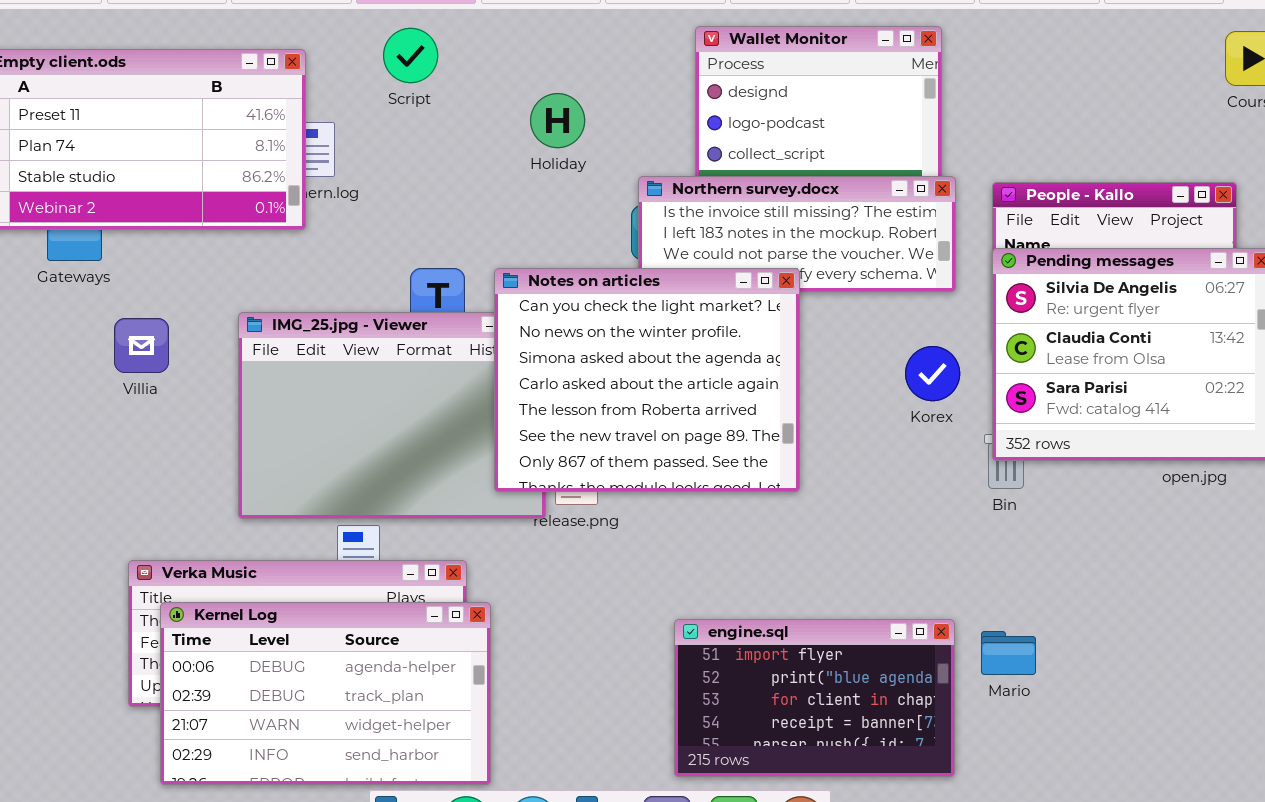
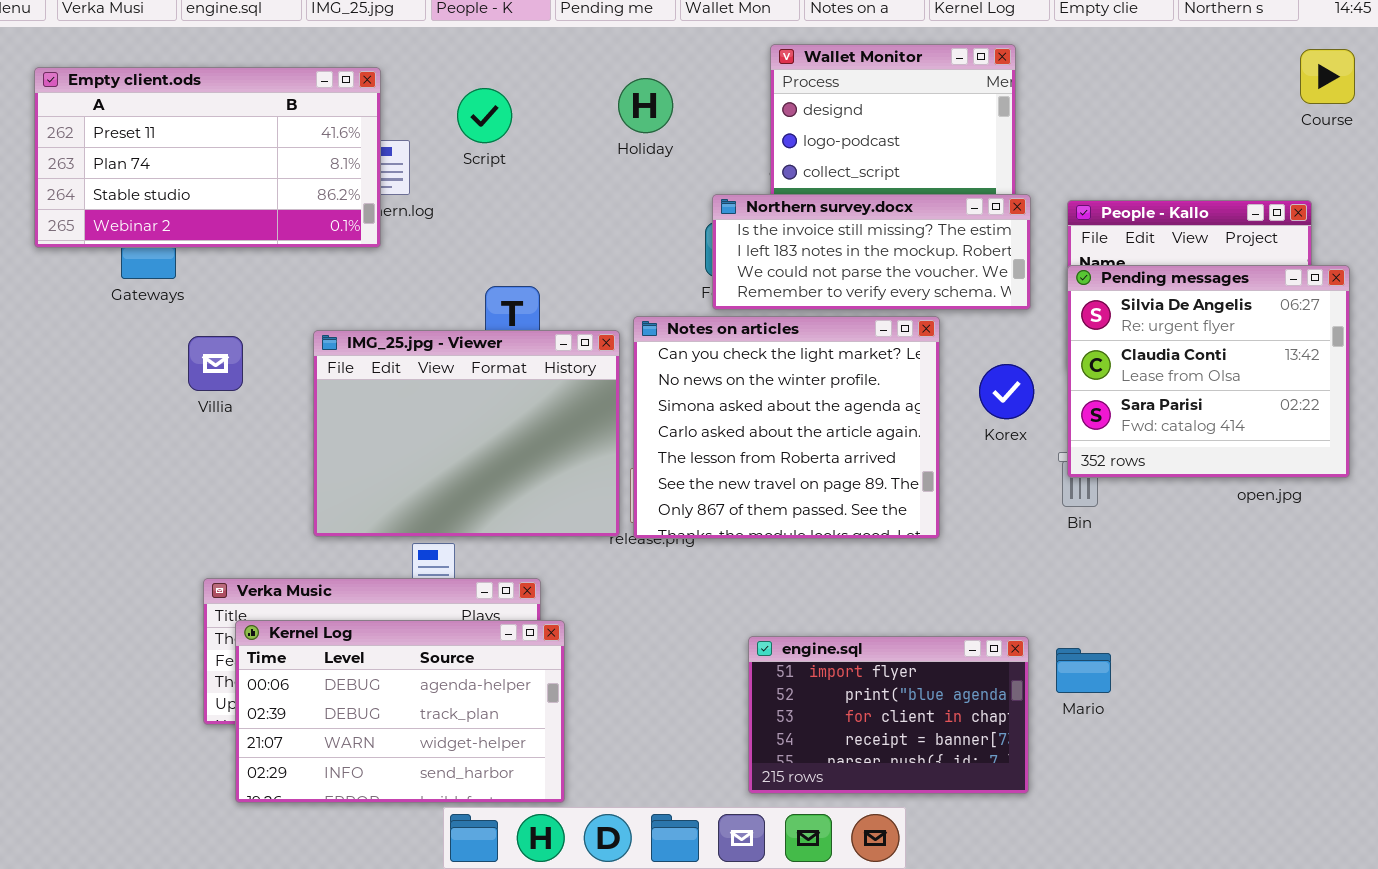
Script: [383,28,438,83] -> [457,88,512,143], moved
Holiday: [530,93,585,148] -> [618,78,673,133], moved
Notes on articles: [494,268,800,492] -> [633,316,940,539], moved

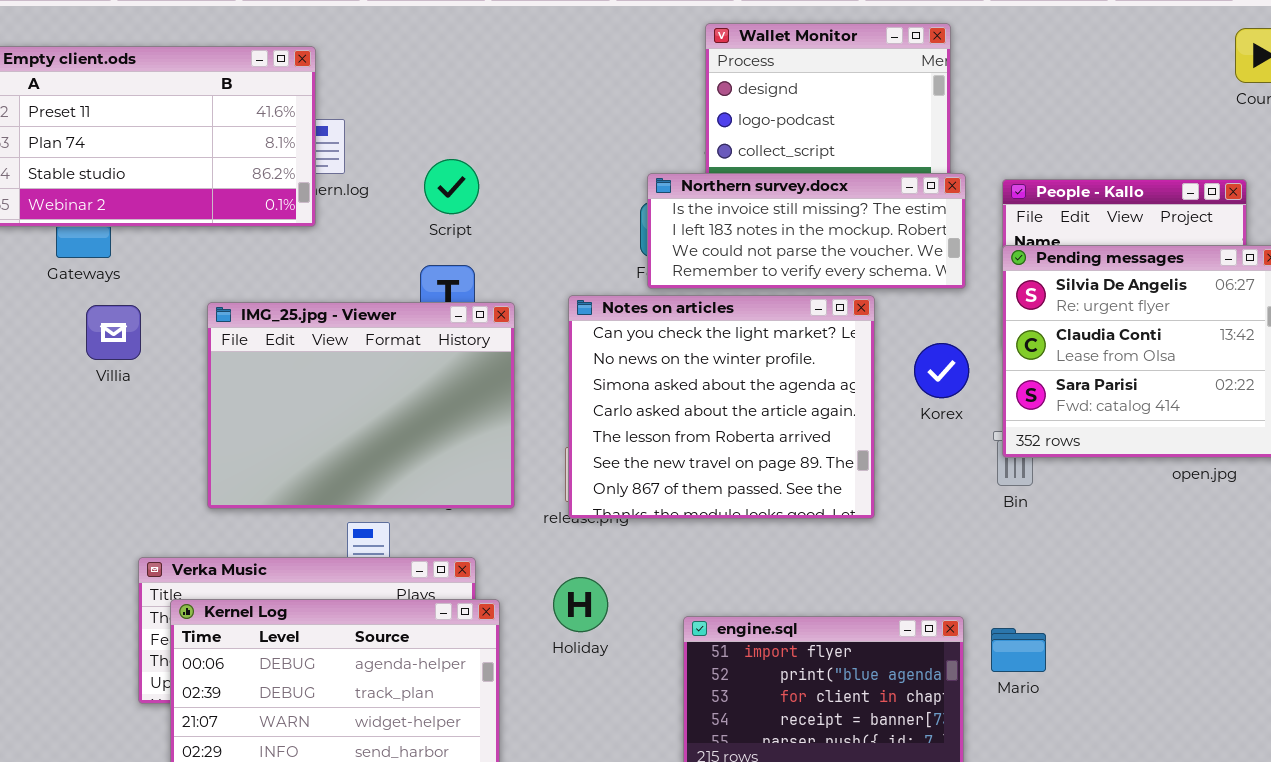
Holiday: [618,78,673,133] -> [553,577,608,632], moved
Script: [457,88,512,143] -> [424,159,479,214], moved
IMG_25.jpg - Viewer: [313,330,620,537] -> [207,302,515,509], moved
Villia: [188,336,243,391] -> [86,305,141,360], moved

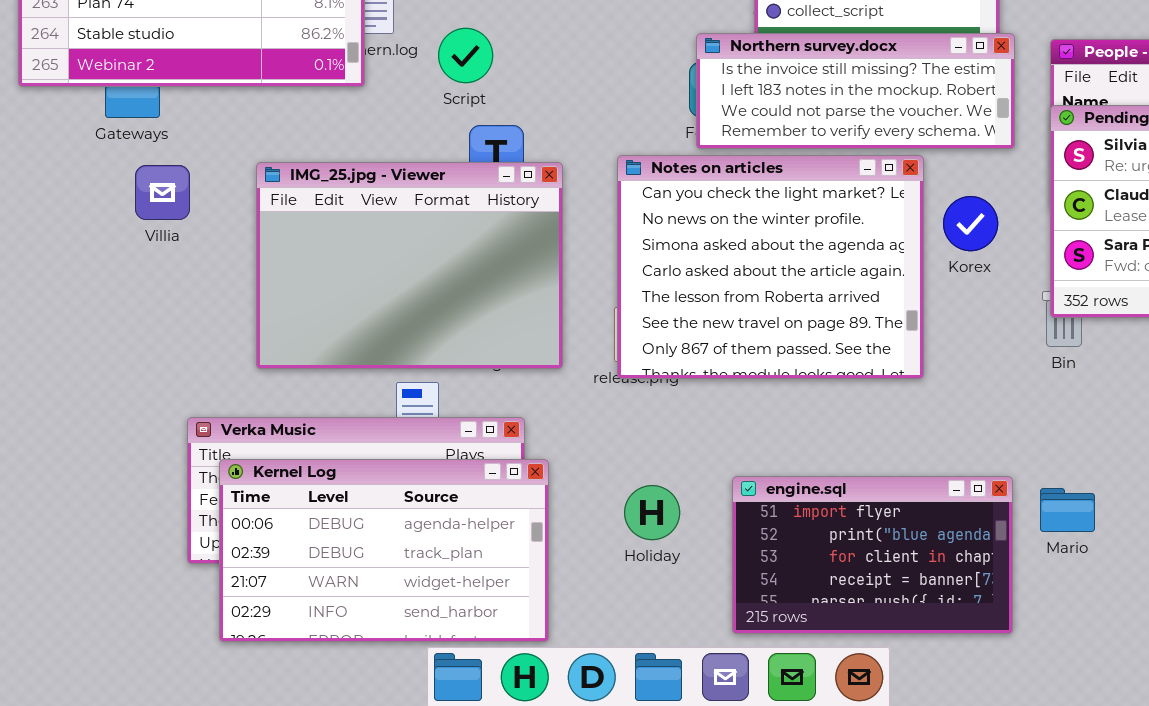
Script: [424,159,479,214] -> [438,28,493,83], moved
Korex: [914,343,969,398] -> [943,196,998,251], moved
Holiday: [553,577,608,632] -> [624,485,680,540], moved

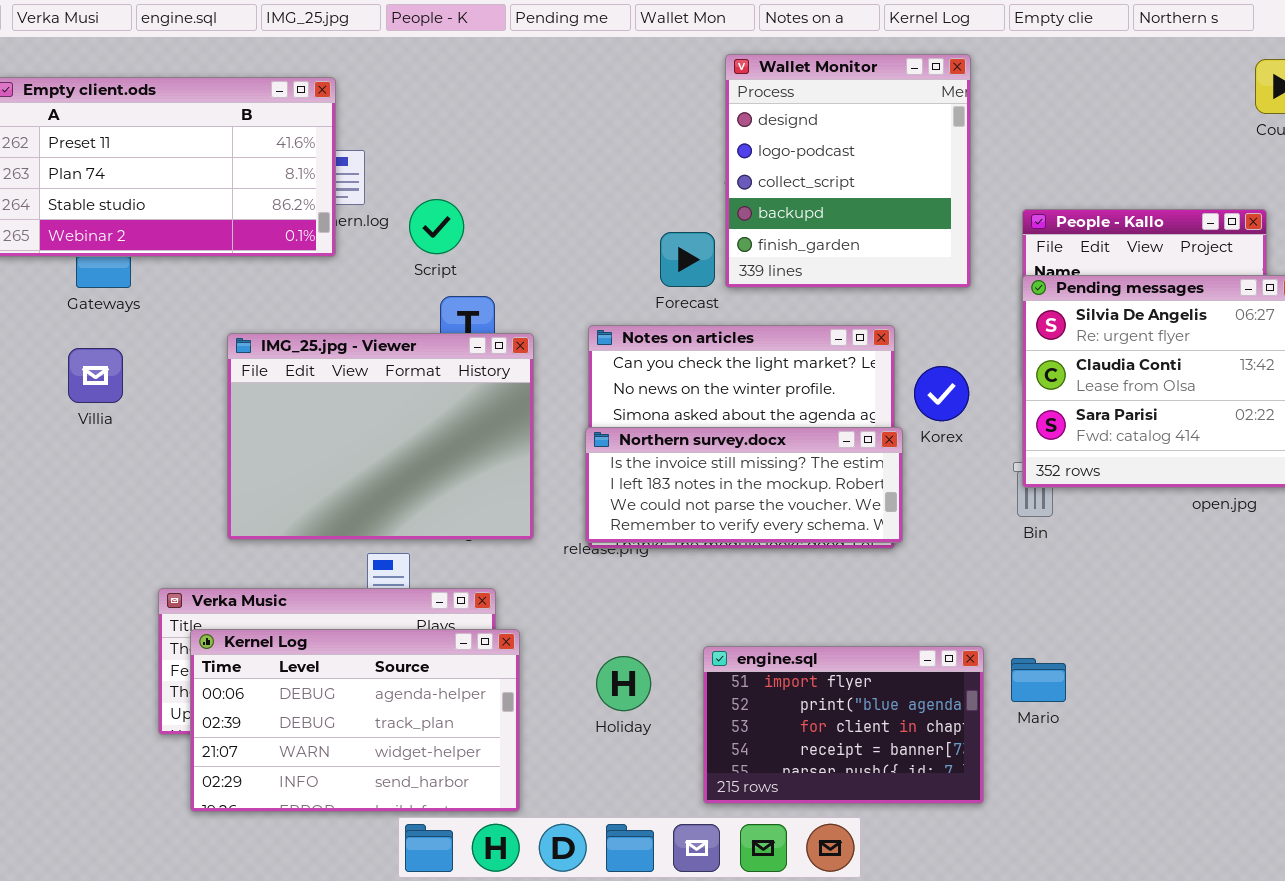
Northern survey.docx: [696,33,1015,149] -> [585,427,903,543], moved
Villia: [135,165,190,220] -> [68,348,123,403], moved

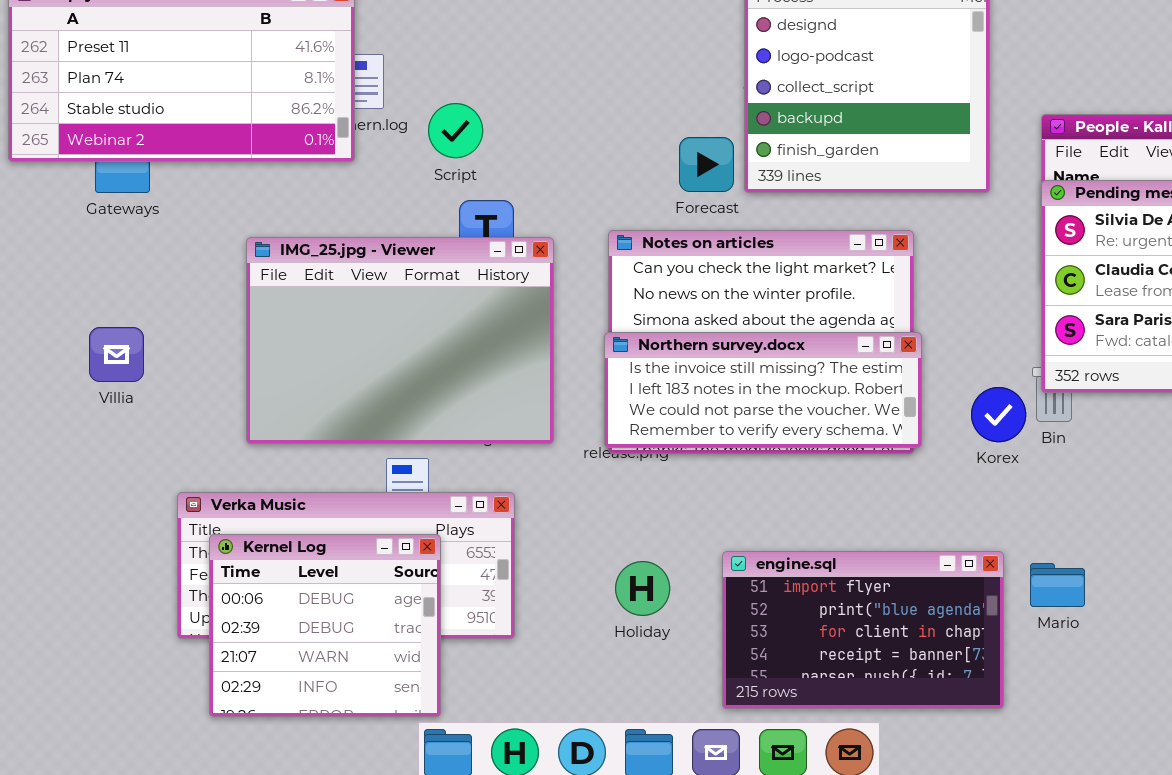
Villia: [68,348,123,403] -> [89,327,144,382], moved
Korex: [914,366,969,421] -> [971,387,1026,442], moved
Kernel Log: [190,629,520,812] -> [209,534,441,717], resized

